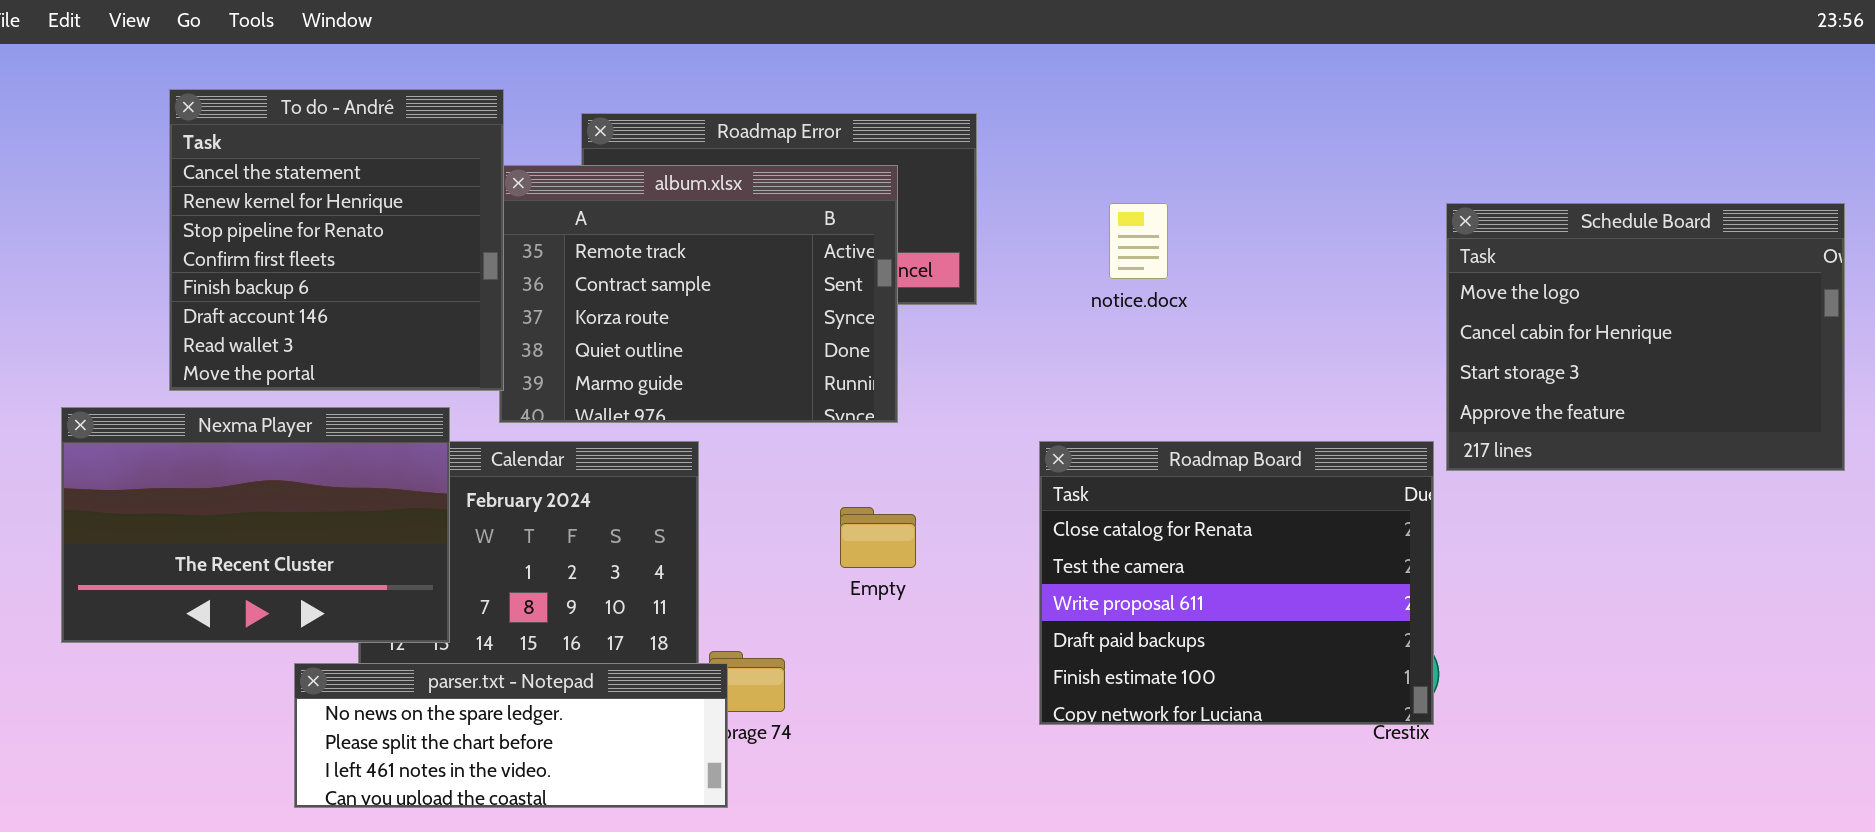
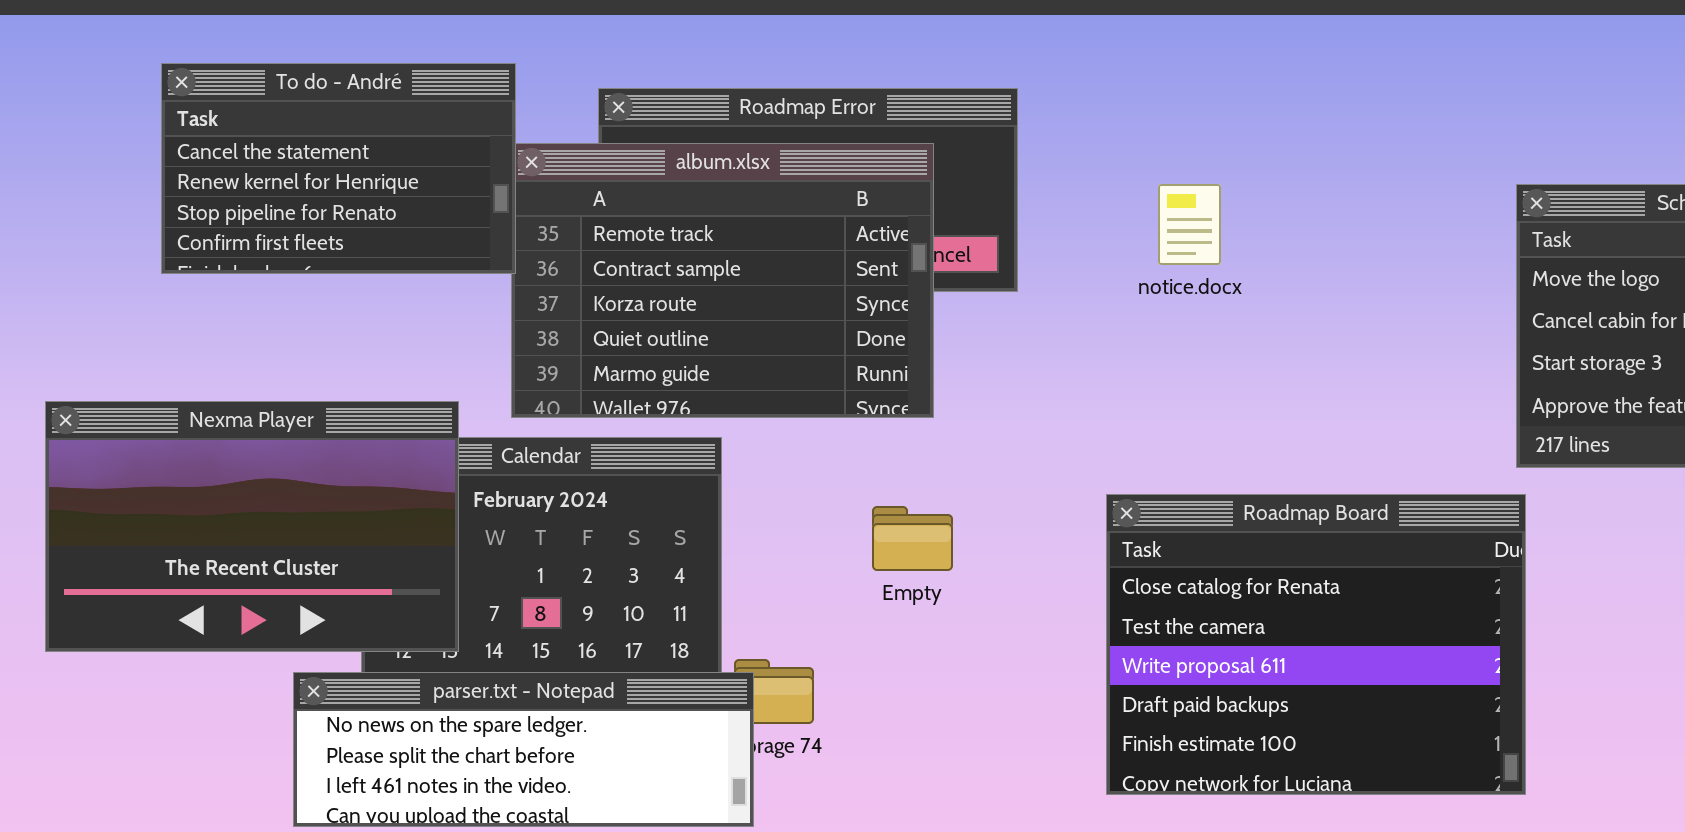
To do - André: [169,89,504,391] -> [161,63,516,274], resized
Roadmap Board: [1039,441,1434,725] -> [1106,494,1526,795], moved

